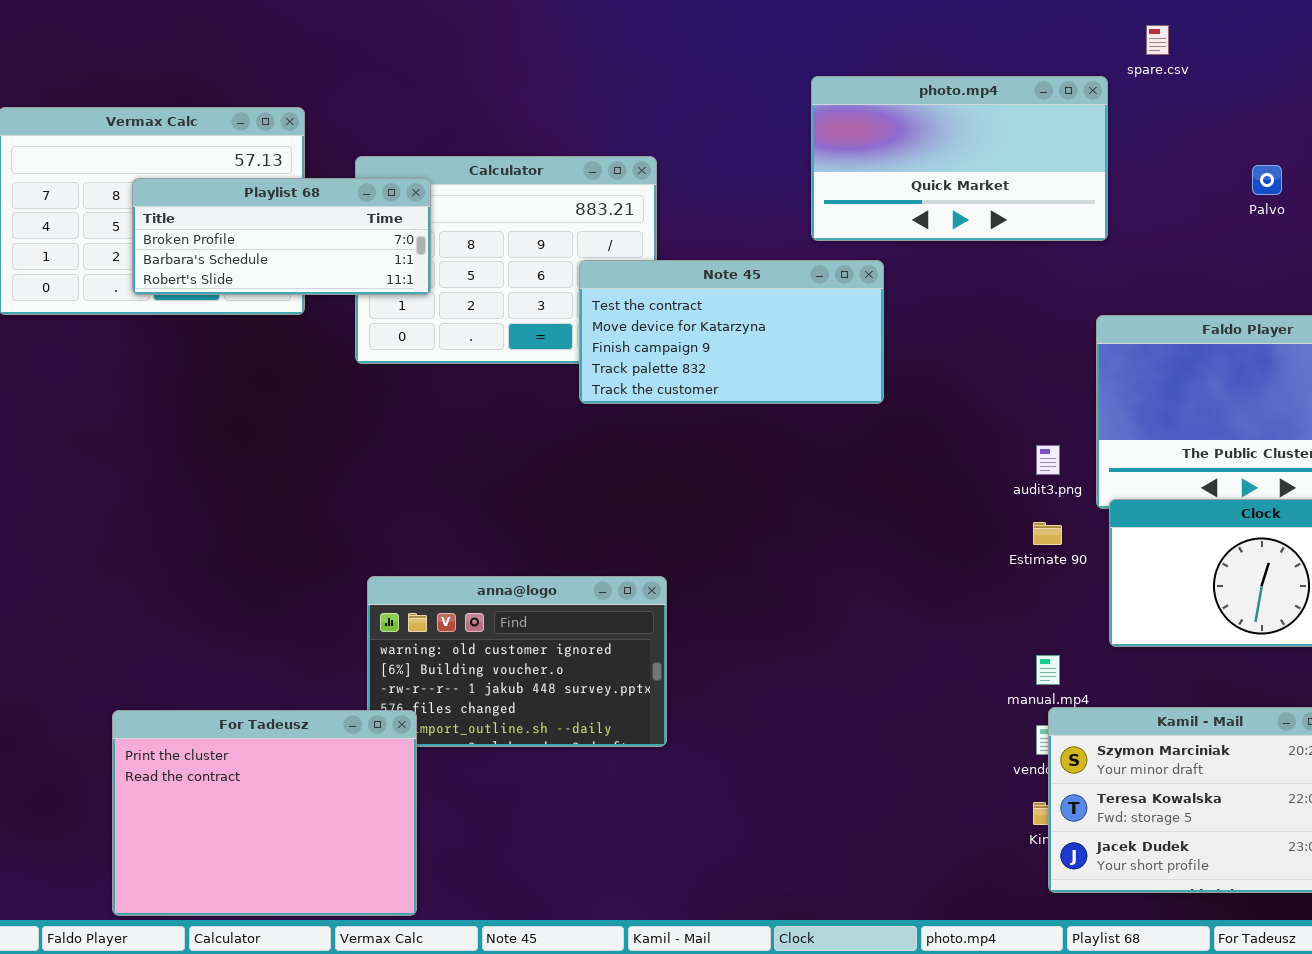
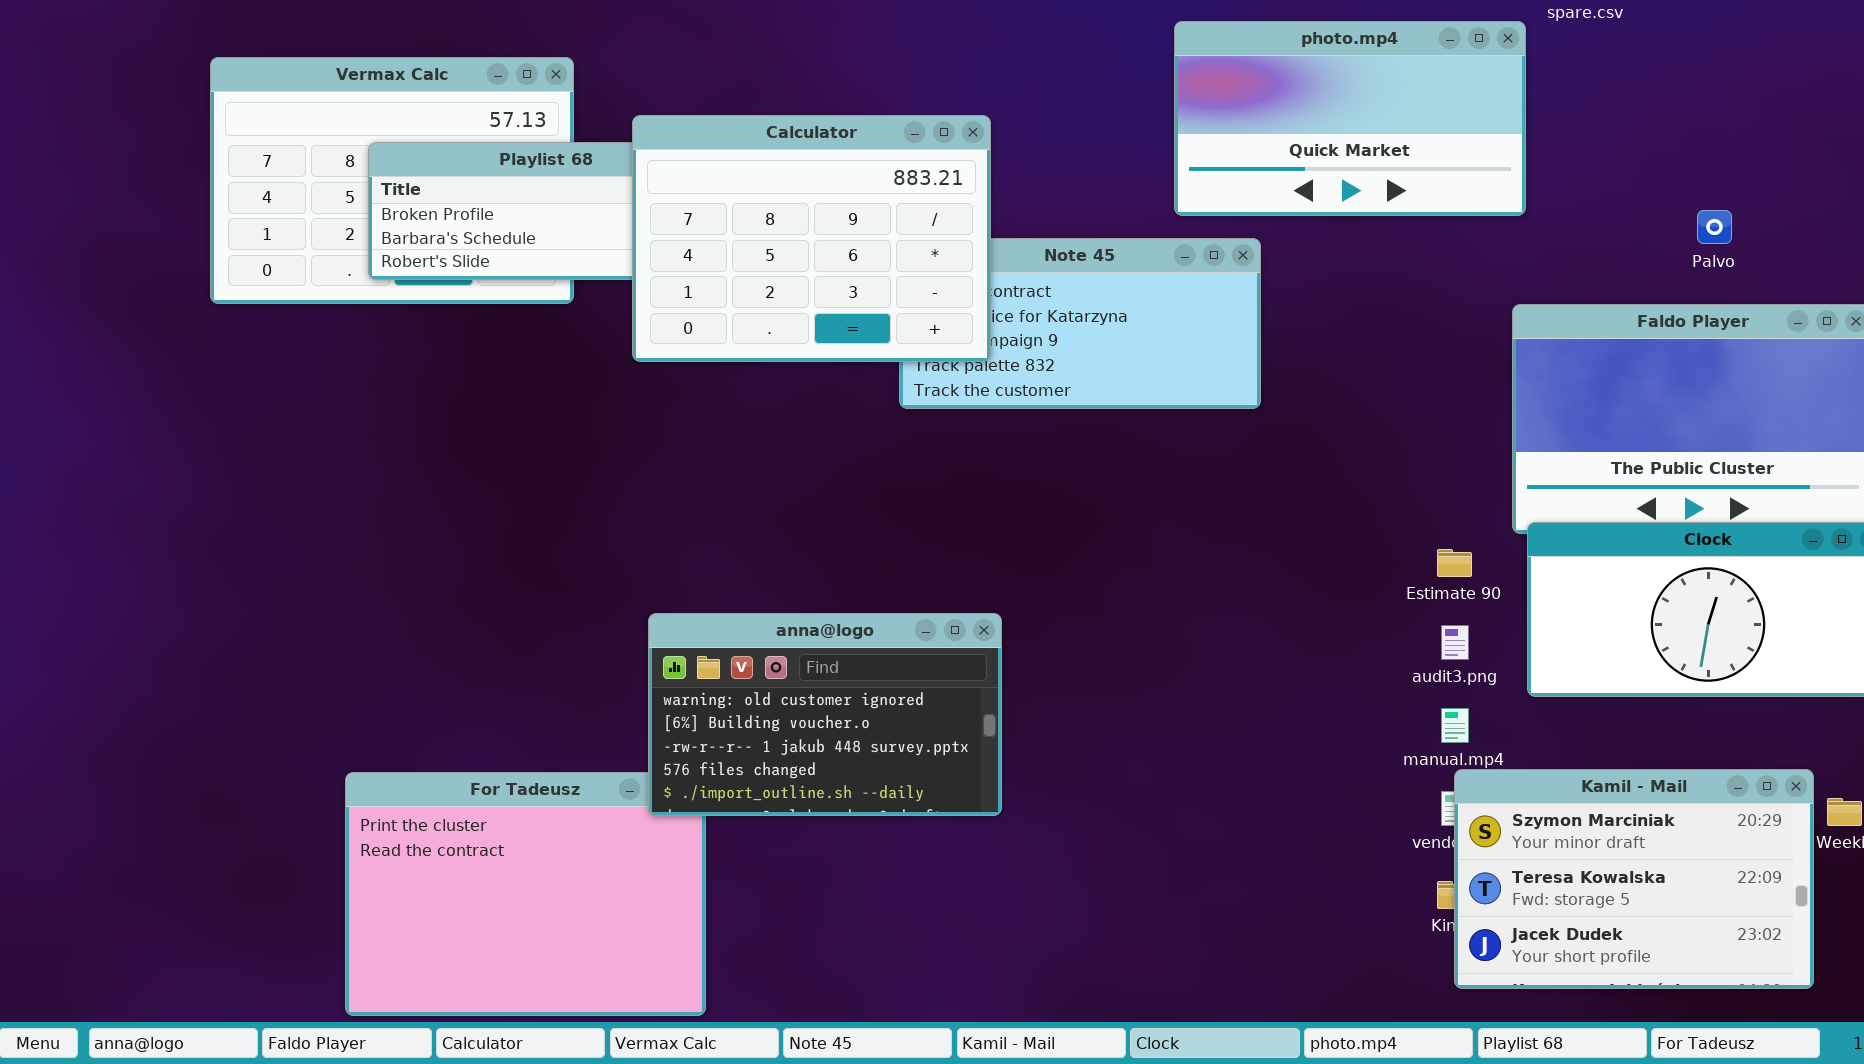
Calculator: [355,156,657,364] -> [632,115,991,362], raised
Palvo: [1252,165,1282,195] -> [1697,210,1732,244], moved
audit3.png: [1036,445,1060,475] -> [1441,625,1469,660], moved
anna@logo: [367,576,667,747] -> [648,613,1002,816], raised

